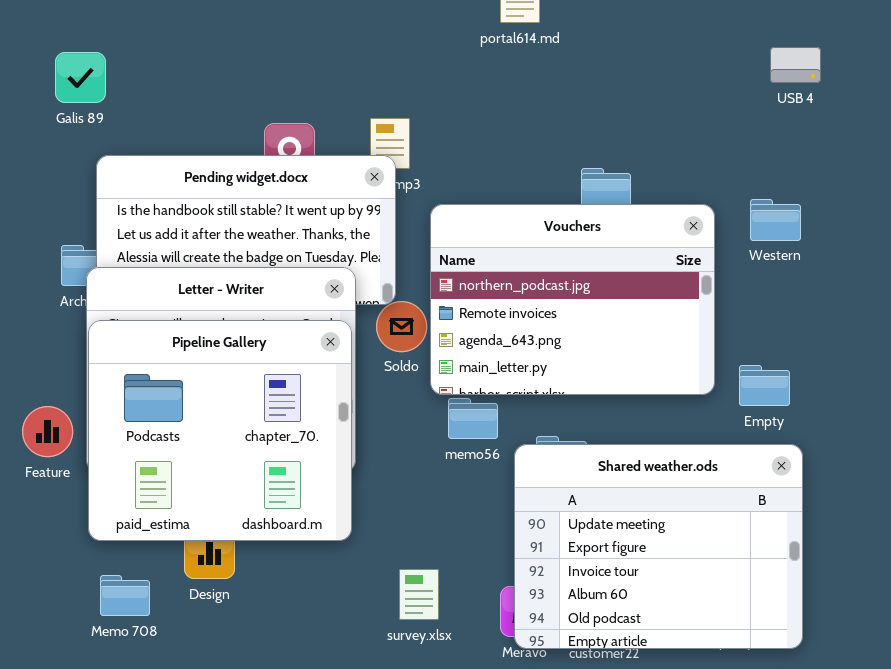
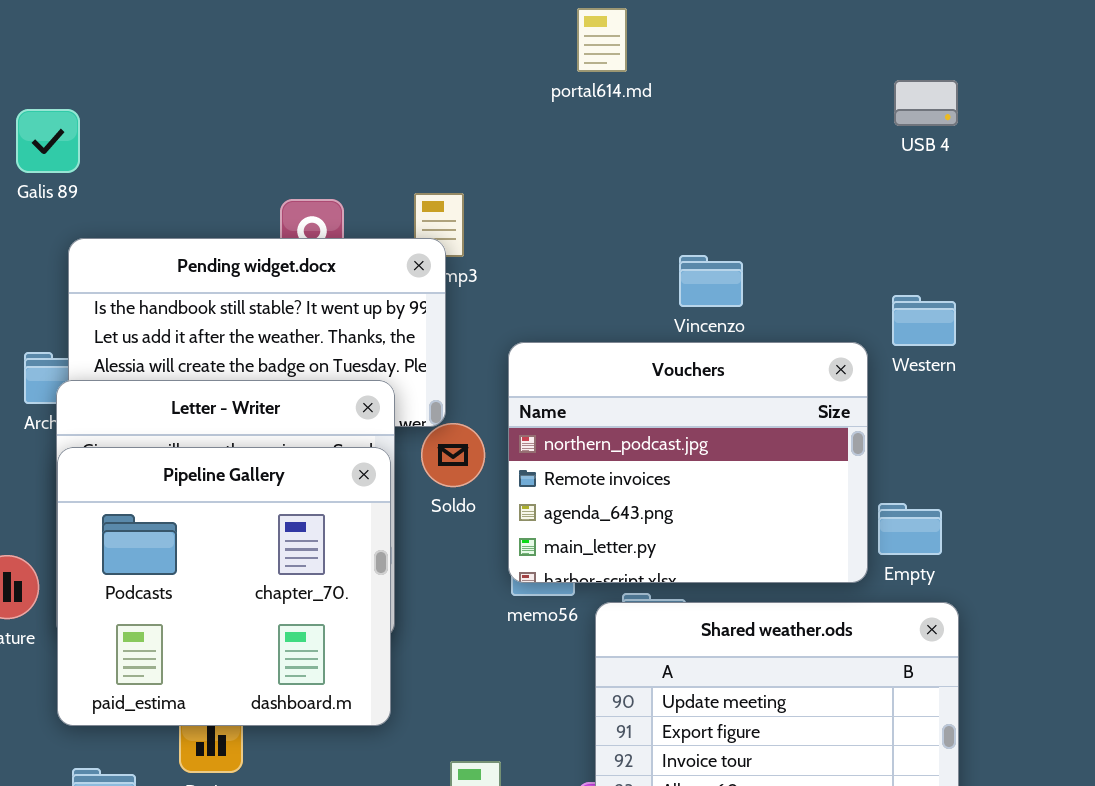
USB 4: [770,47,821,83] -> [894,80,958,126], moved
Vouchers: [430,204,715,395] -> [508,342,868,583], moved

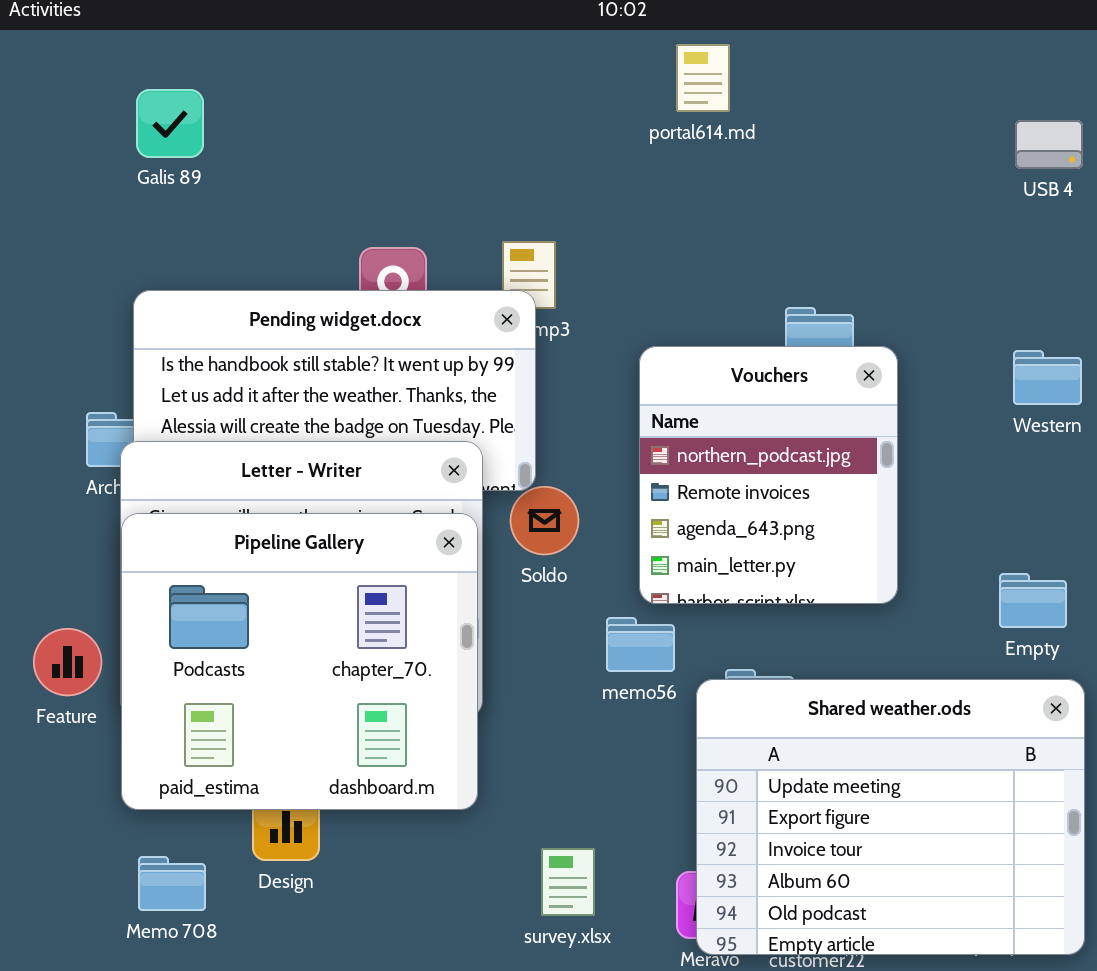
Galis 89: [16,109,80,173] -> [136,89,204,158], moved
Vouchers: [508,342,868,583] -> [639,346,898,604], moved, resized

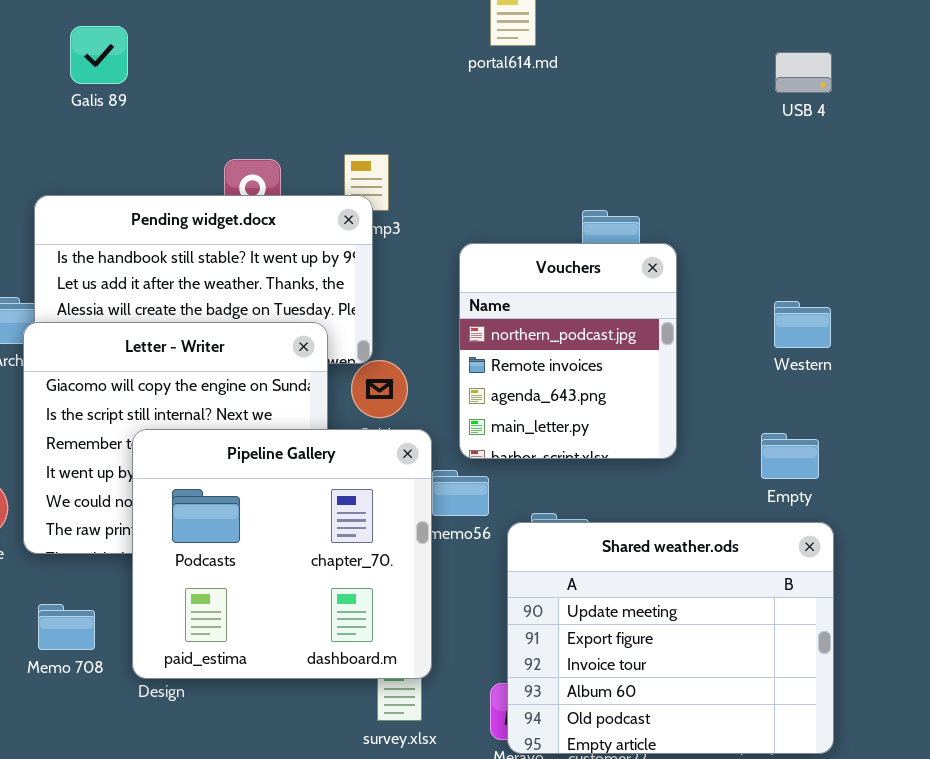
Galis 89: [136,89,204,158] -> [70,26,128,84], moved
Western: [1013,350,1082,405] -> [774,301,831,348], moved
Pipeline Gallery: [121,513,478,810] -> [132,429,432,679], moved
Memo 708: [138,856,206,911] -> [38,604,95,650], moved

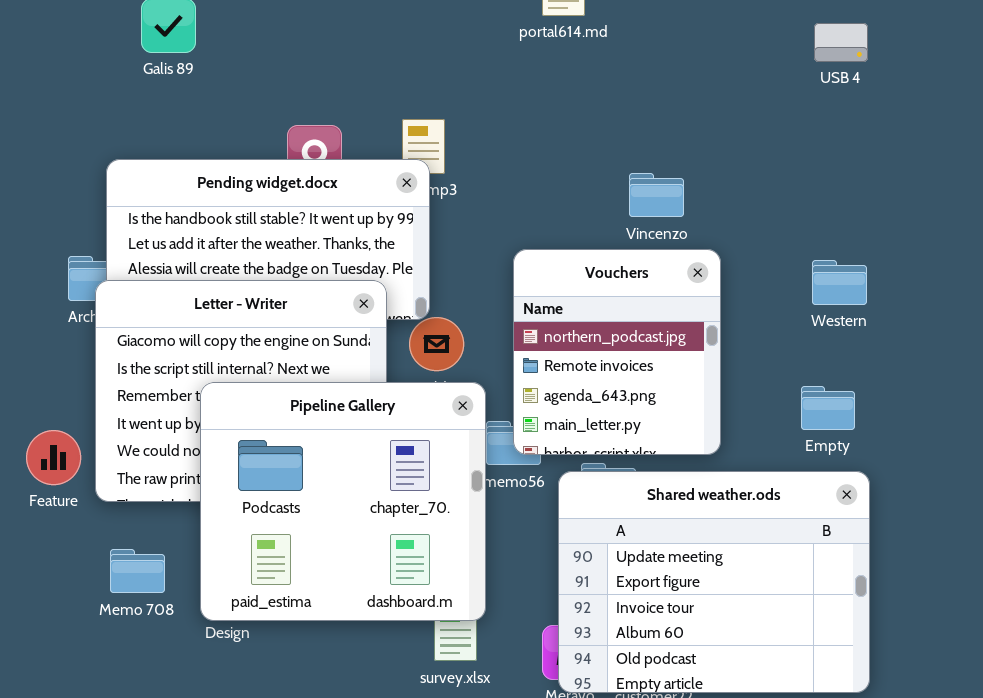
Vouchers: [459,243,677,459] -> [513,249,721,455], moved

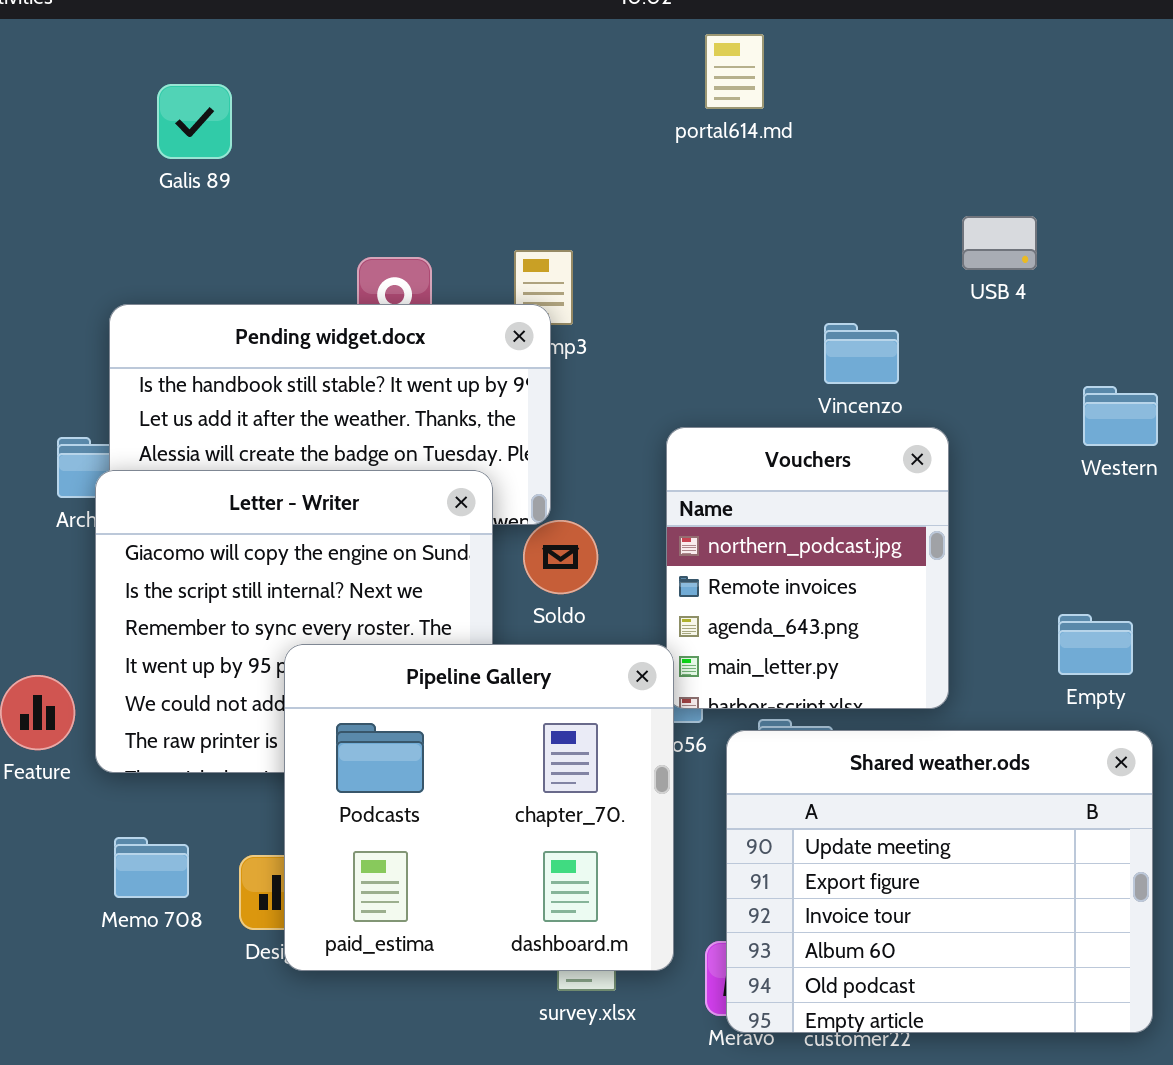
USB 4: [814,23,868,62] -> [962,216,1037,270], moved
Western: [812,260,867,305] -> [1083,386,1158,446], moved
Pipeline Gallery: [200,382,486,621] -> [284,644,674,971], moved

